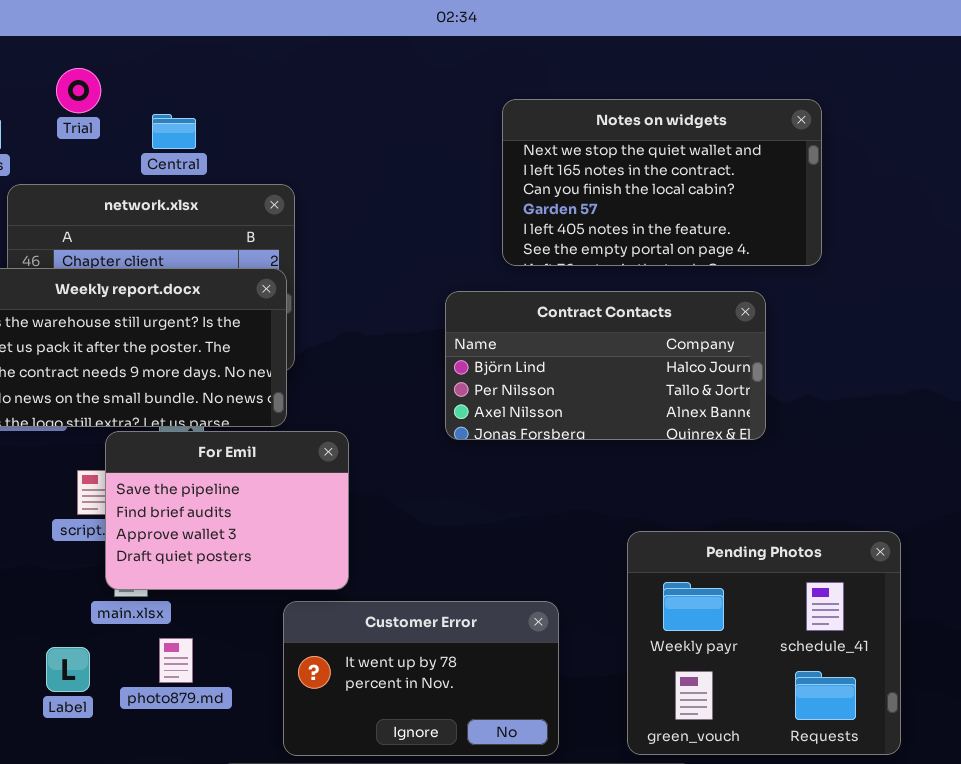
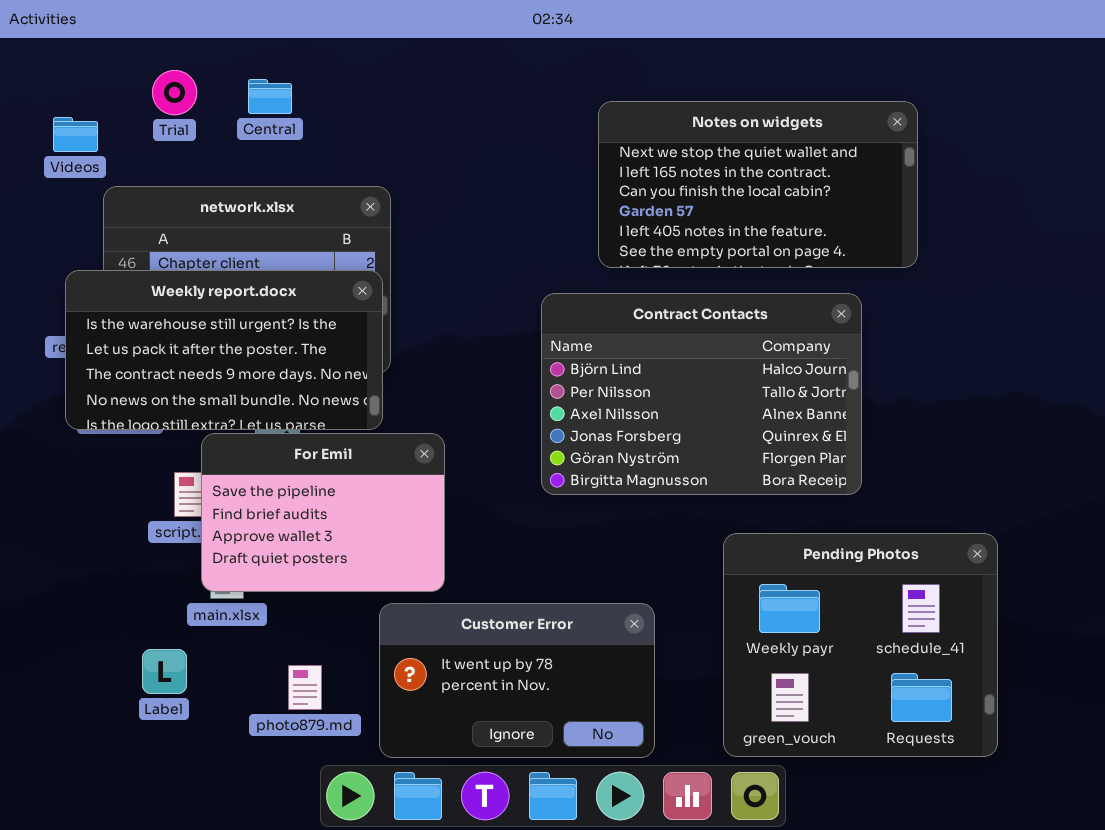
Central: [152,114,196,149] -> [248,79,292,114], moved
Contract Contacts: [445,291,766,440] -> [541,293,862,495], resized
photo879.md: [159,638,193,683] -> [288,665,322,710], moved

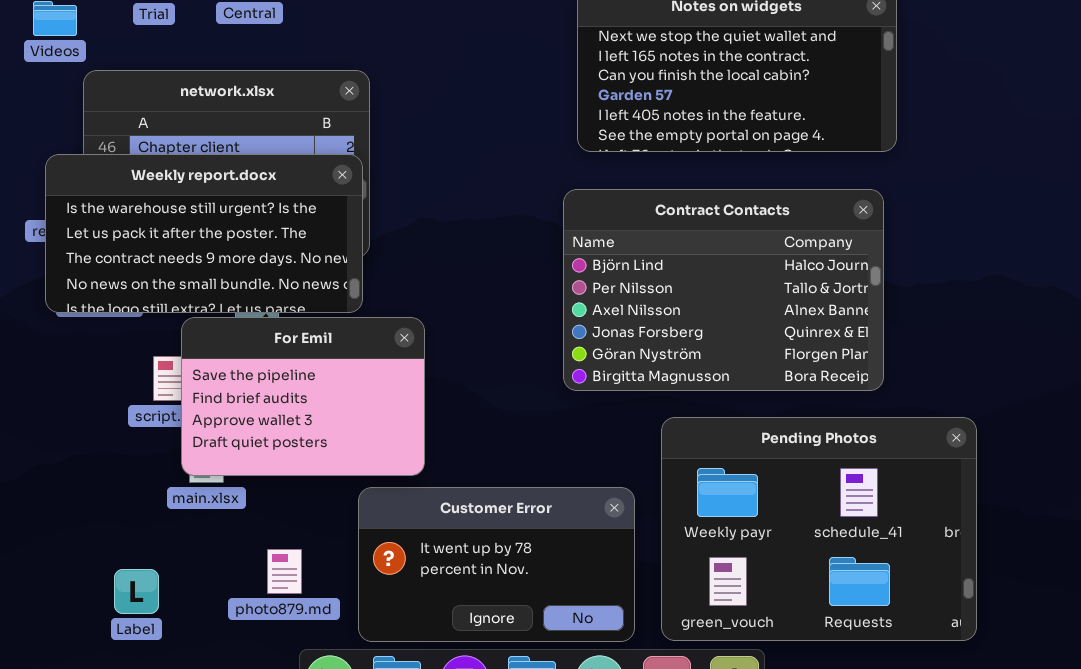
Contract Contacts: [541,293,862,495] -> [563,189,884,391], moved
Pending Photos: [723,533,998,757] -> [661,417,977,641], resized
Label: [142,649,187,694] -> [114,569,159,614], moved

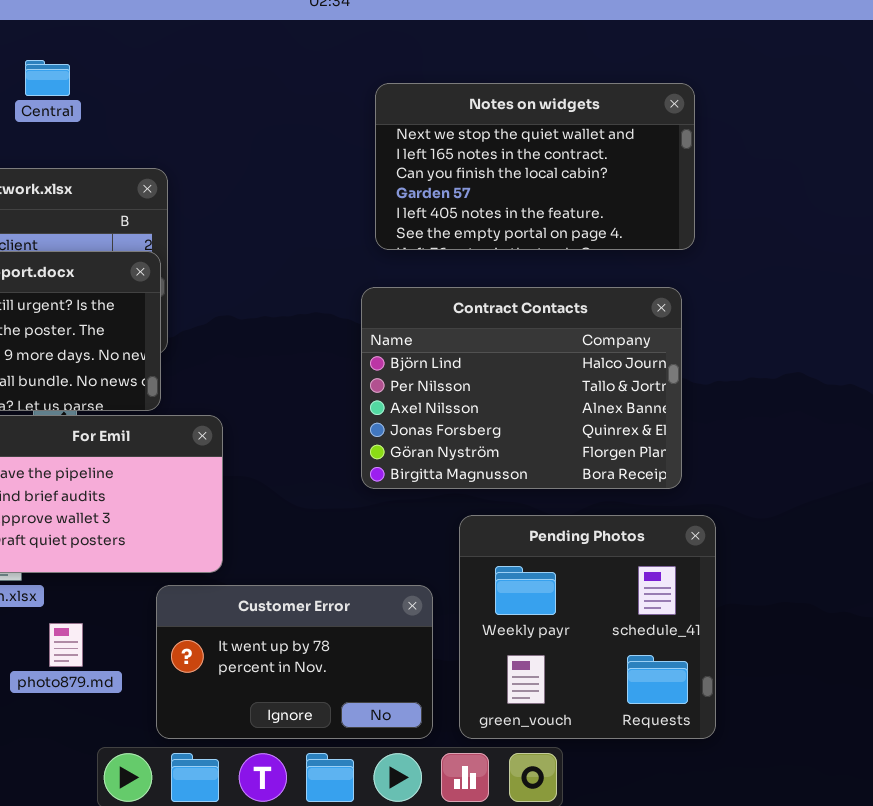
Pending Photos: [661,417,977,641] -> [459,515,716,739], resized
photo879.md: [267,549,302,594] -> [49,623,83,667], moved

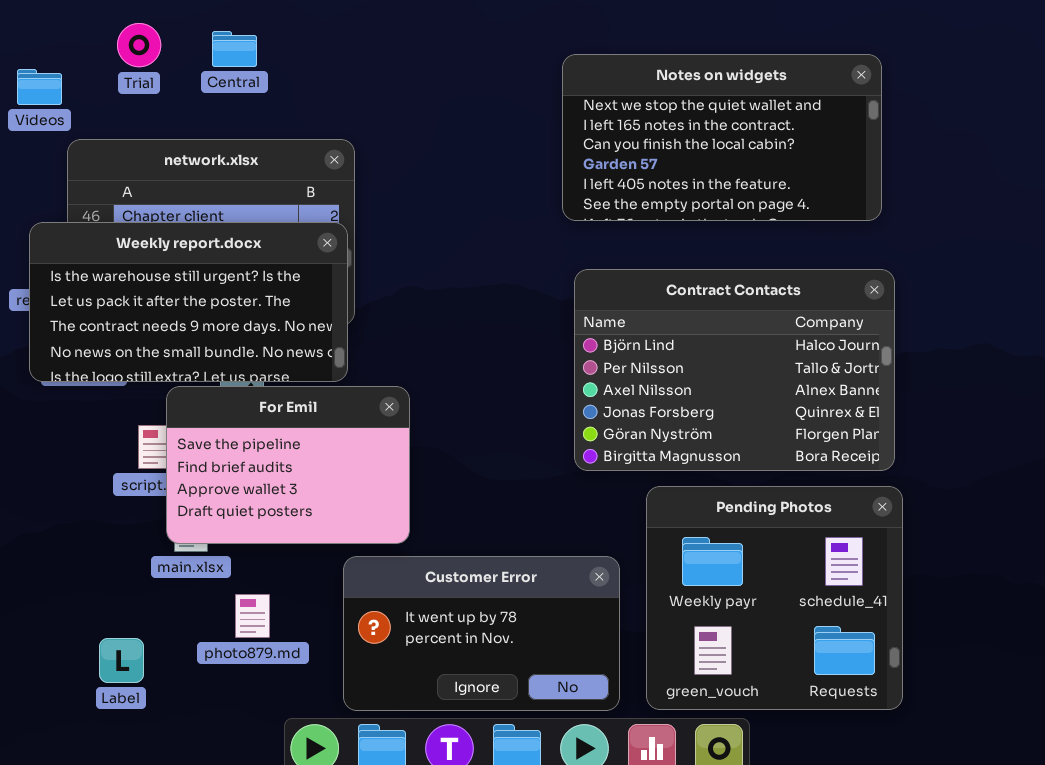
Contract Contacts: [361,287,682,489] -> [574,269,895,471], moved

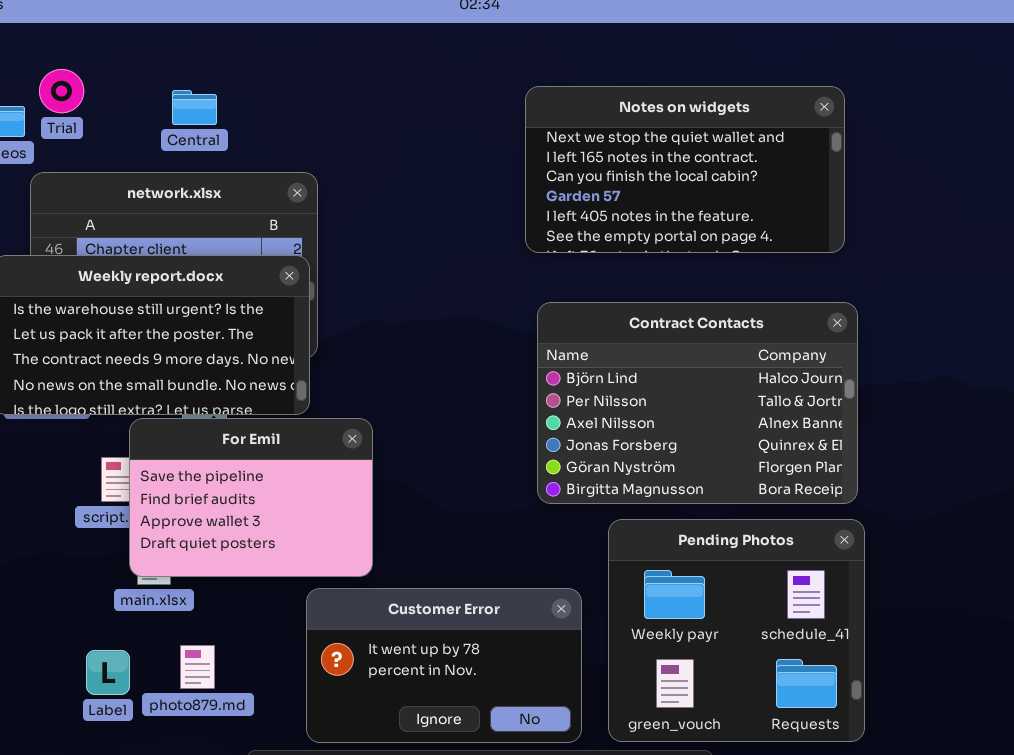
Trial: [117,23,161,67] -> [39,69,84,113], moved
Central: [212,31,257,67] -> [172,90,217,125], moved
photo879.md: [235,594,270,638] -> [180,645,215,689], moved
Label: [99,638,144,683] -> [86,650,130,695], moved

